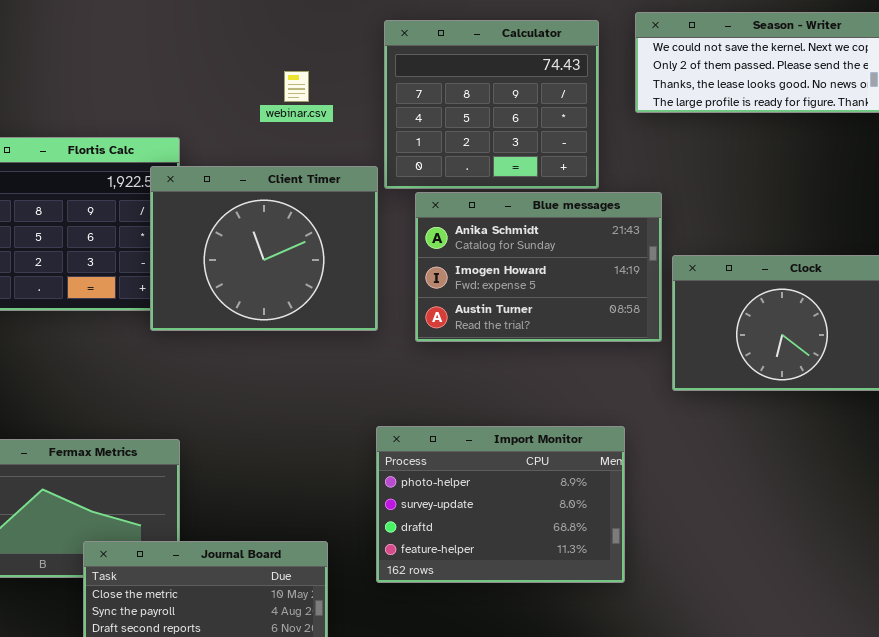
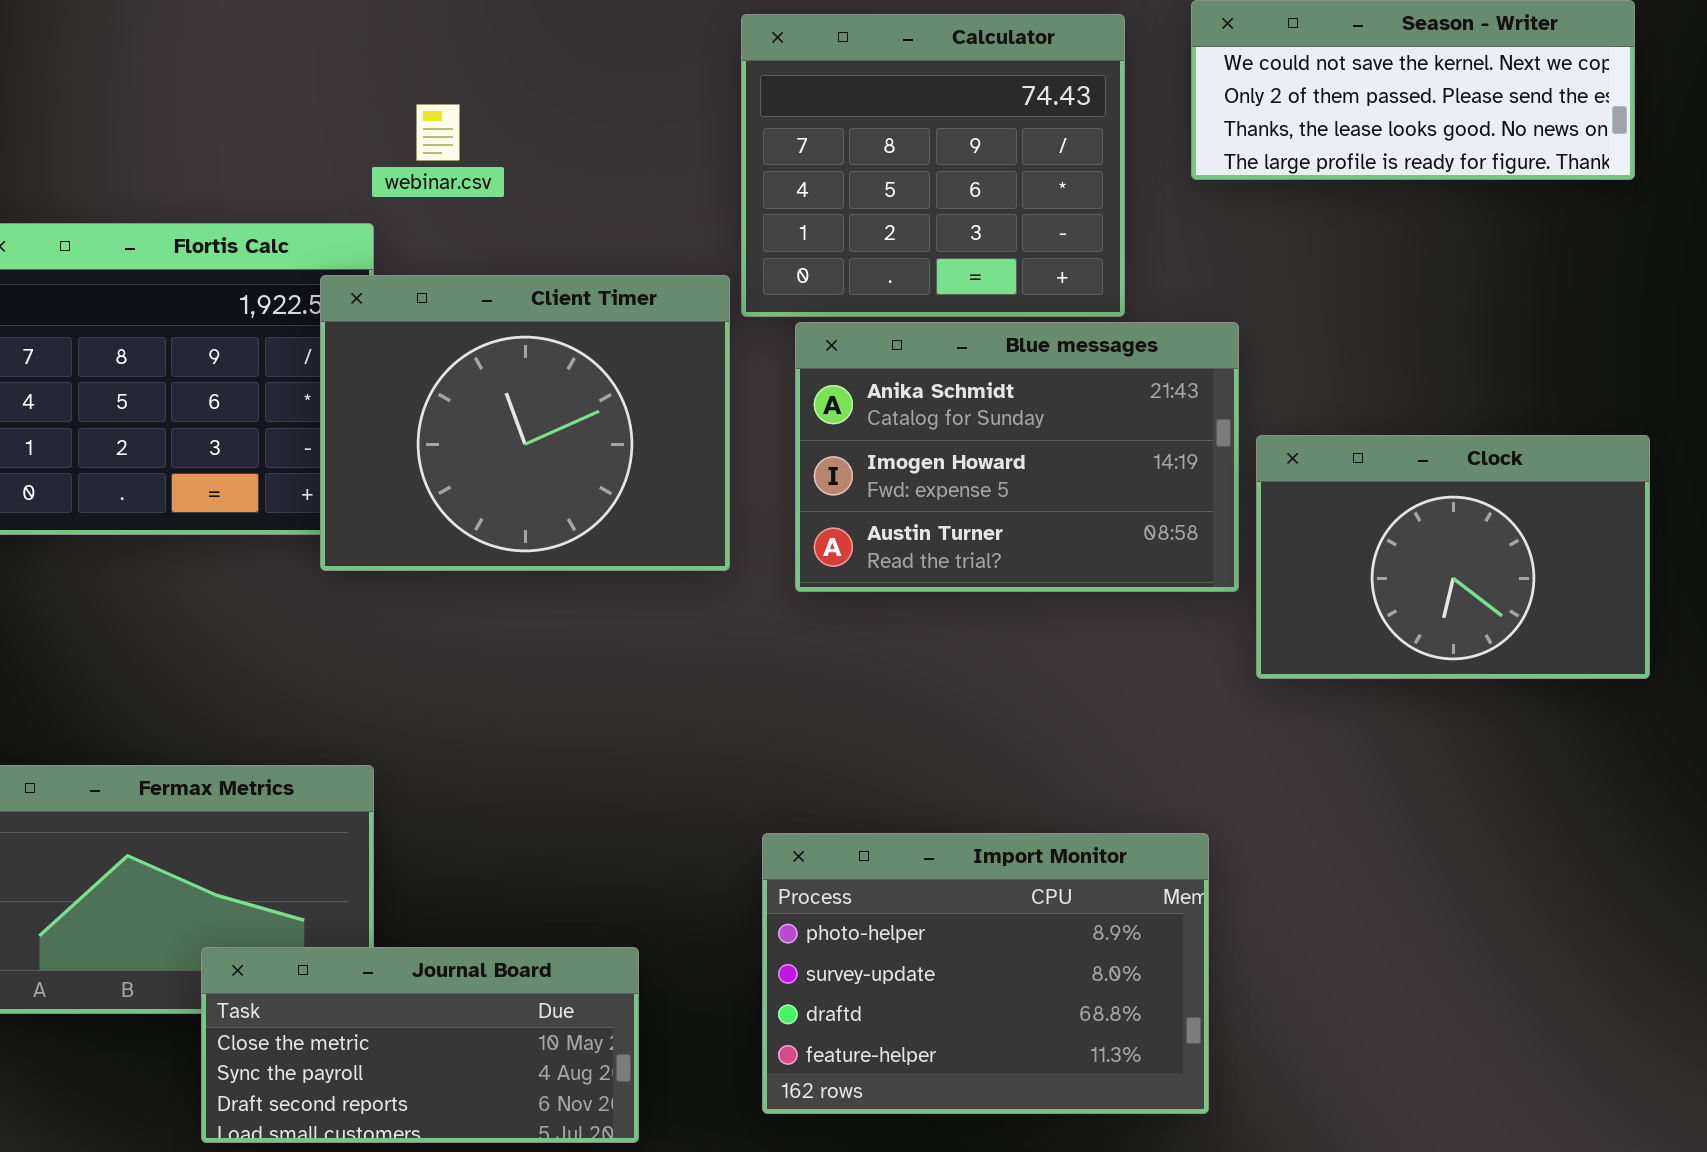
webinar.csv: [284,71,309,102] -> [416,104,460,161], moved
Import Monitor: [376,426,625,583] -> [762,833,1209,1114], moved

